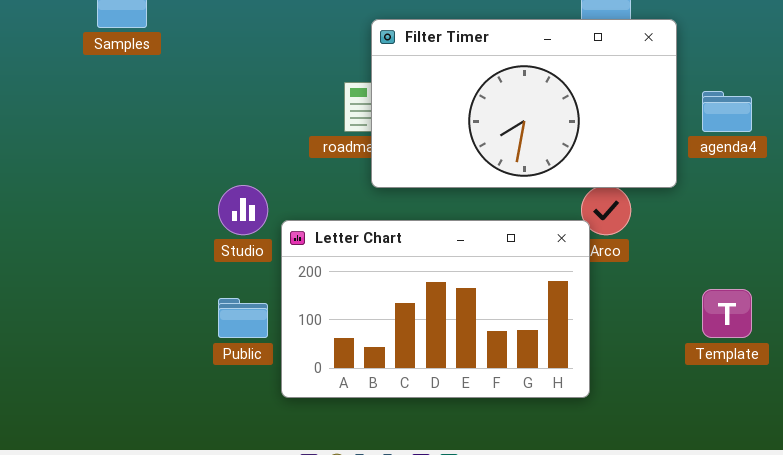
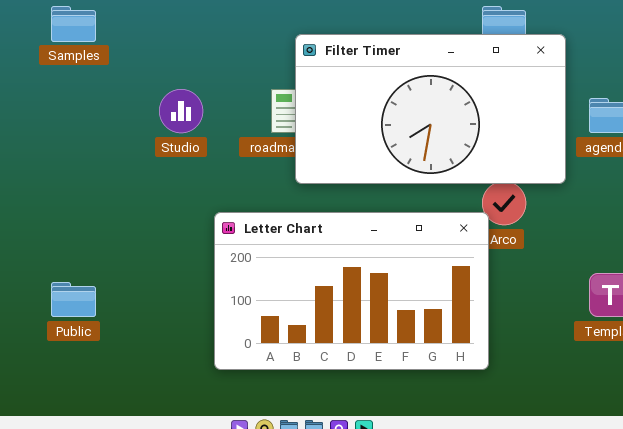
Studio: [218,185,268,235] -> [159,89,203,133], moved
Public: [218,298,268,338] -> [51,282,96,317], moved

